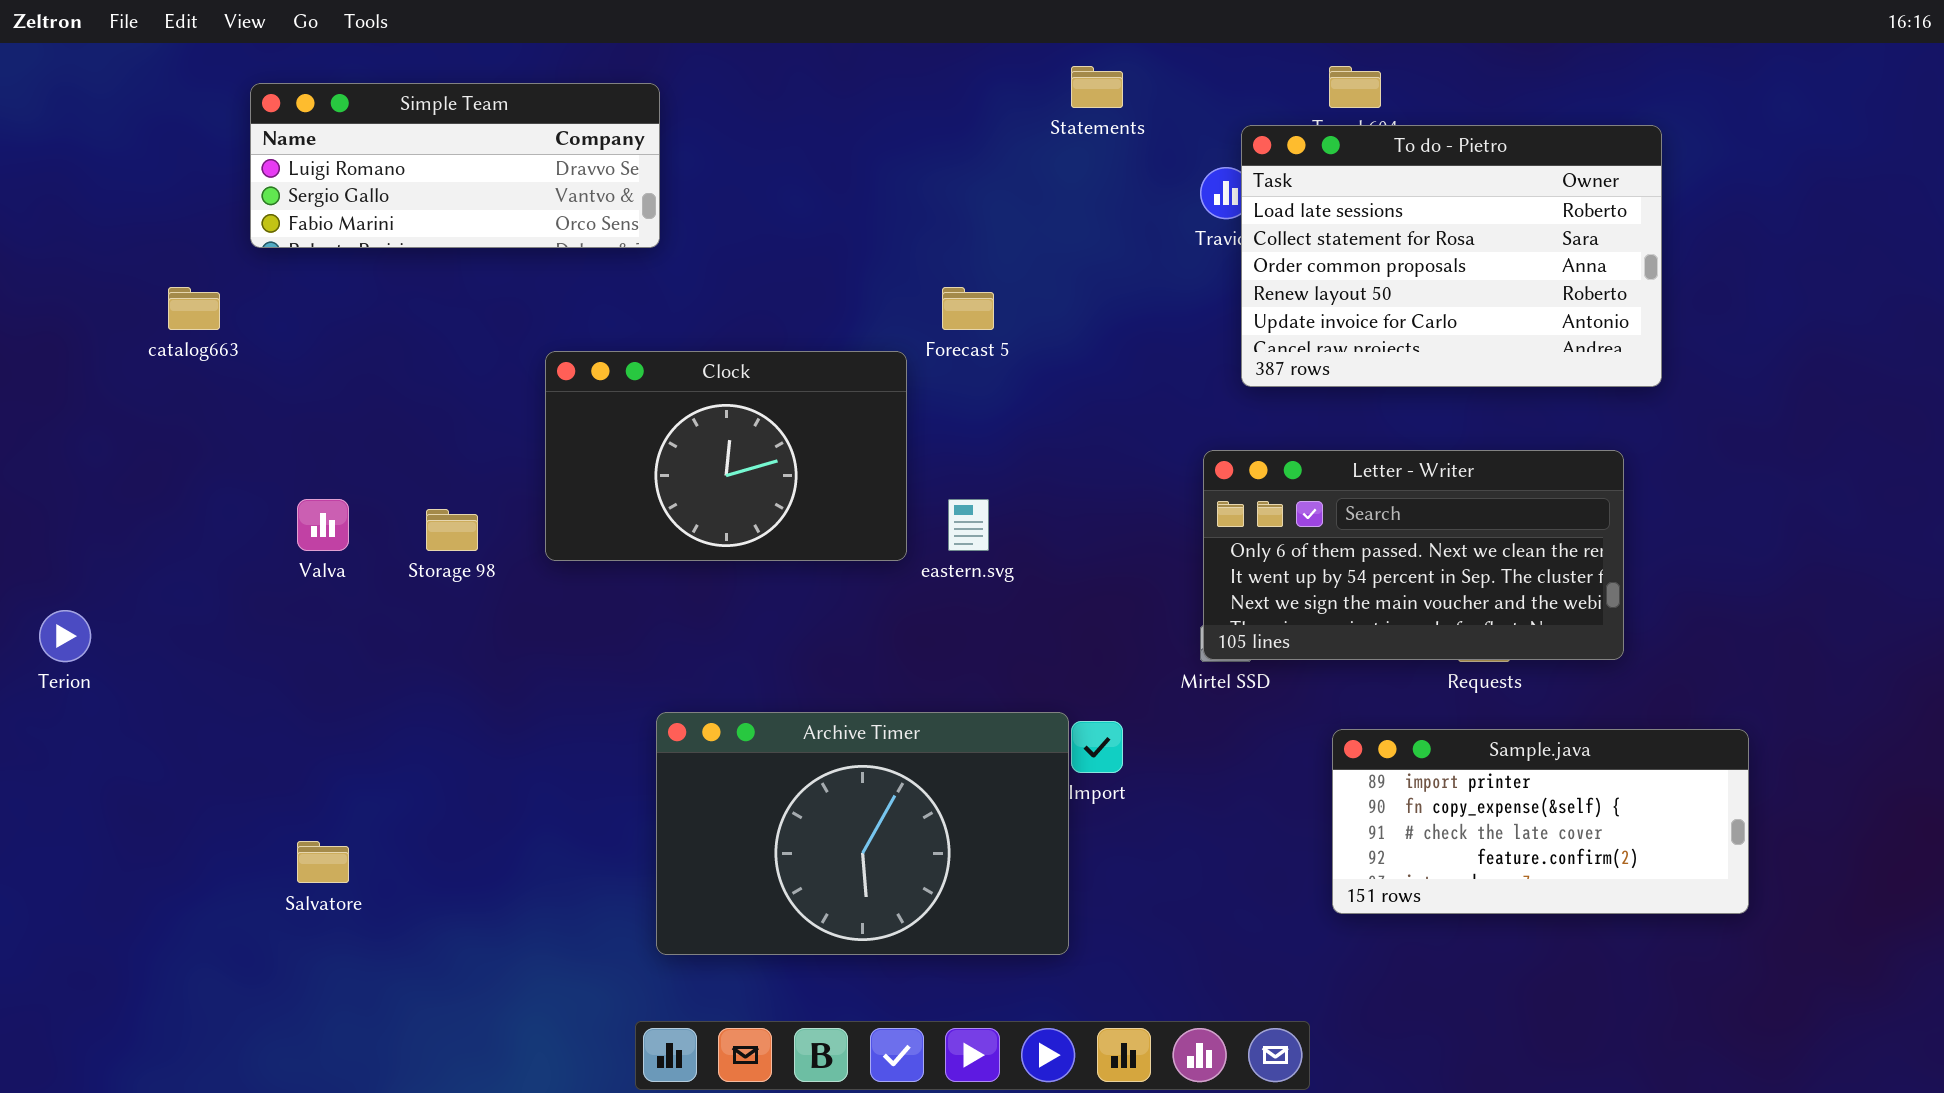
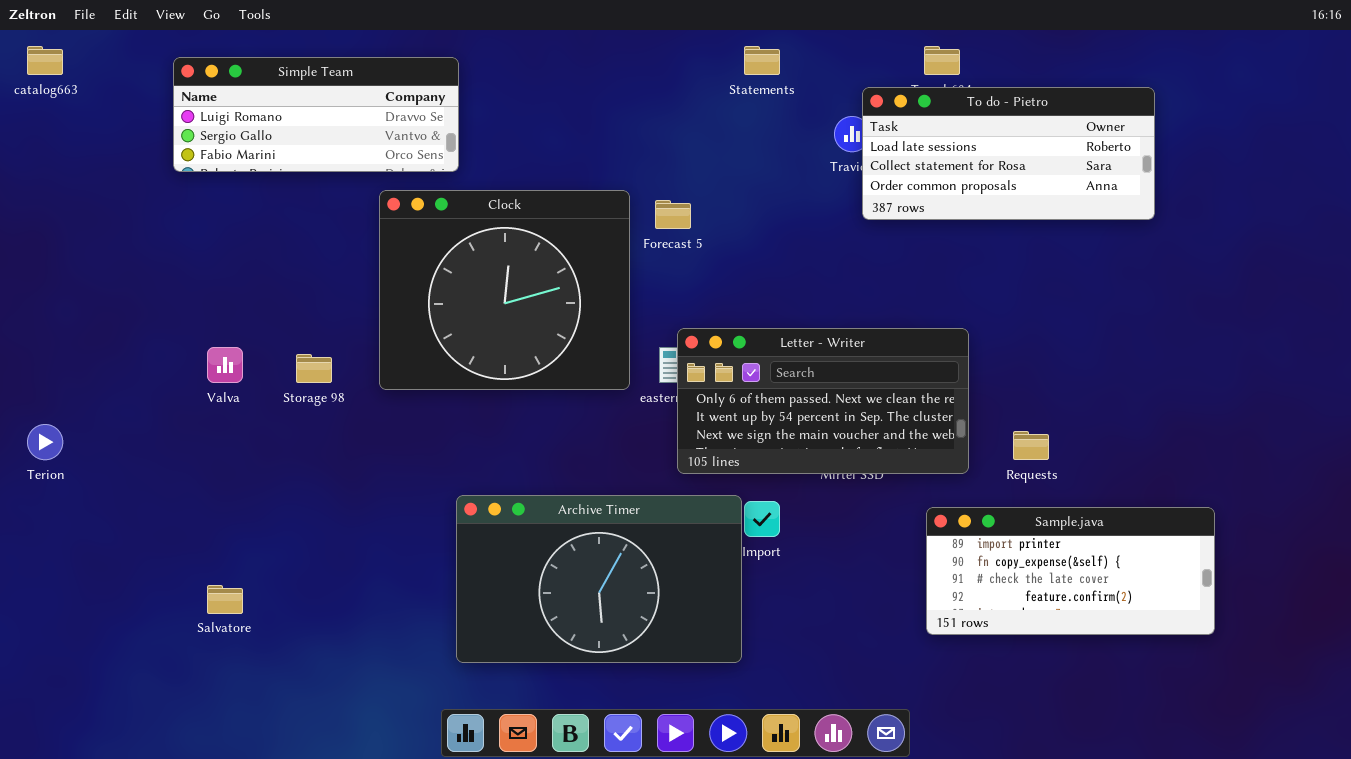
To do - Pietro: [1241,125,1662,387] -> [862,87,1155,220], resized
catalog663: [168,287,220,330] -> [27,46,63,75], moved
Clock: [545,351,907,561] -> [379,190,630,390], resized
Letter - Writer: [1203,450,1624,660] -> [677,328,969,474], moved

